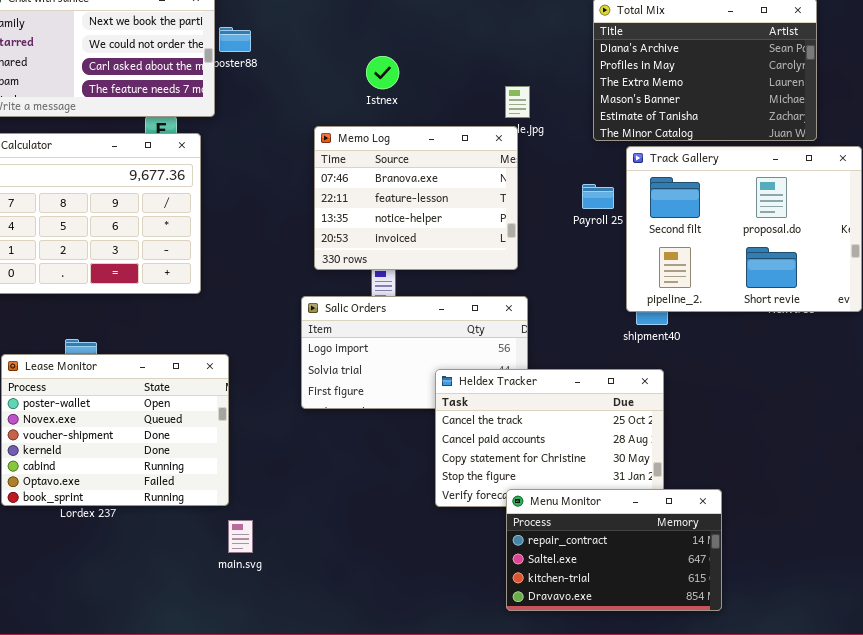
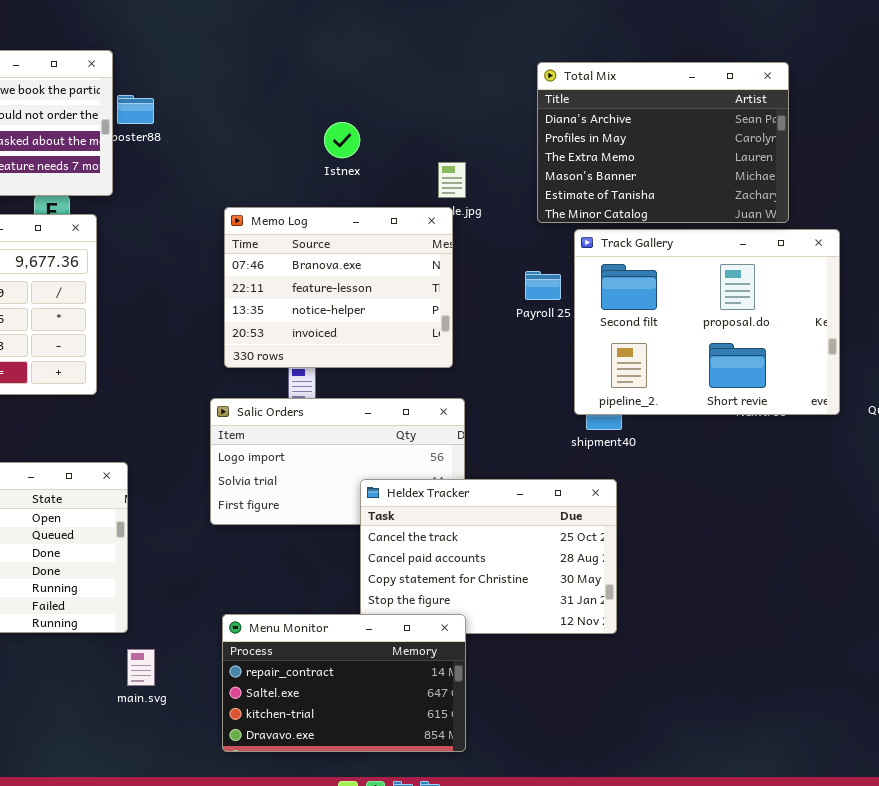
Istnex: [366,56,399,89] -> [324,122,360,158], moved
Menu Monitor: [506,489,722,611] -> [222,614,466,752], moved

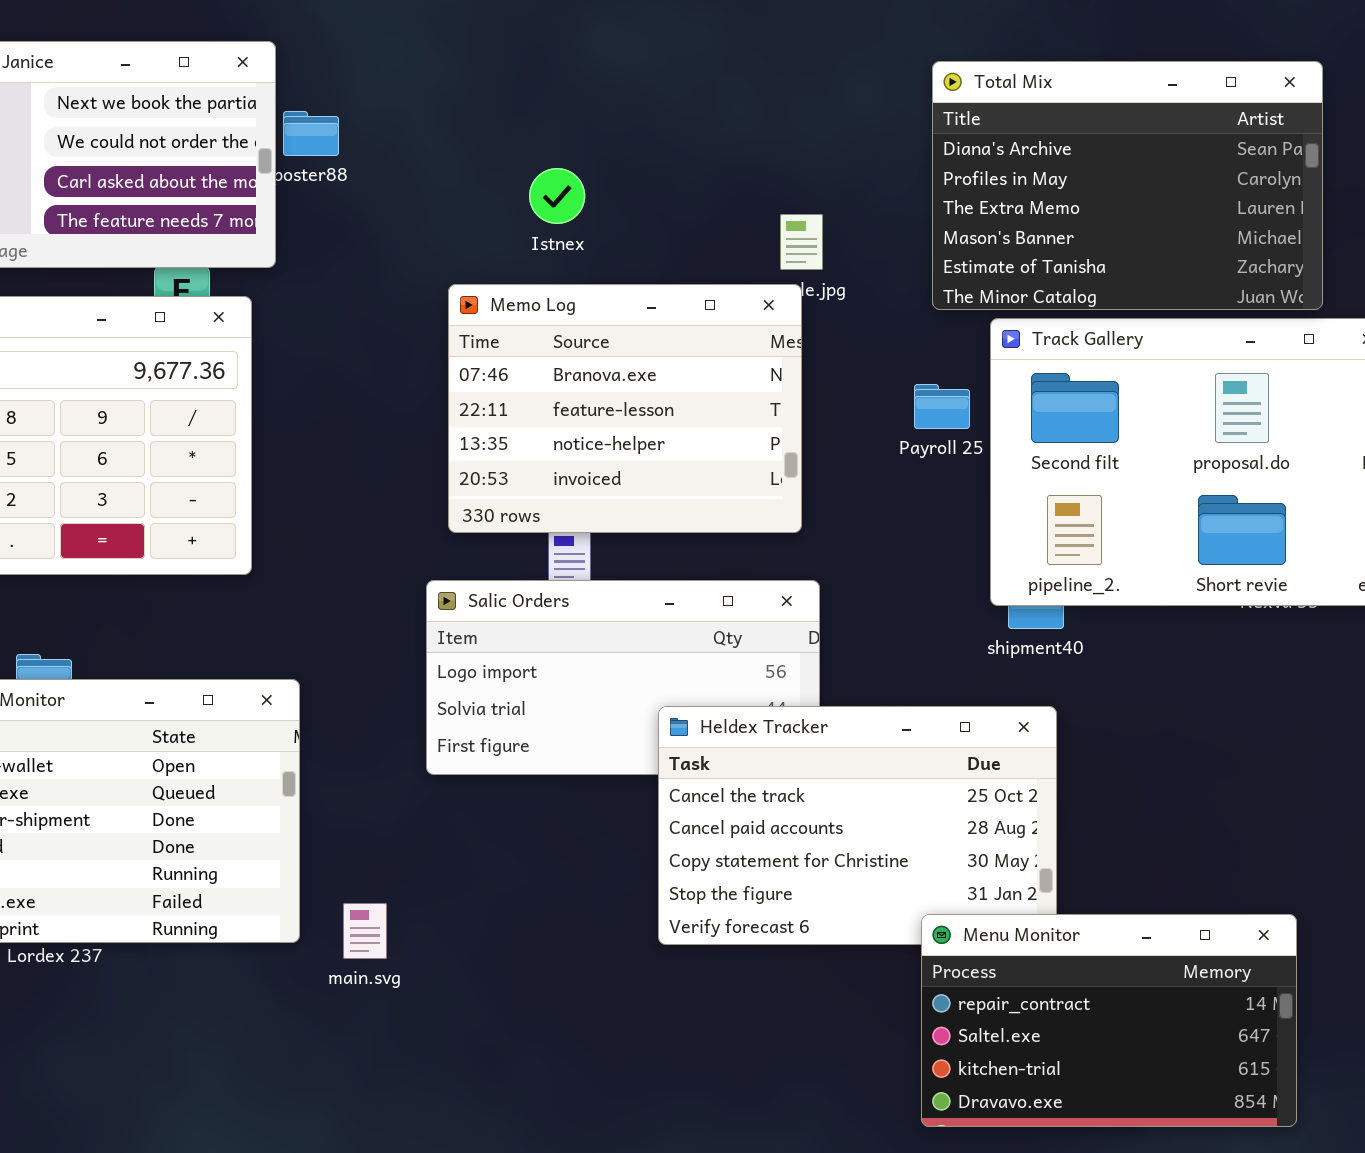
Istnex: [324,122,360,158] -> [529,168,585,224], moved
Menu Monitor: [222,614,466,752] -> [921,914,1297,1127], moved
main.svg: [127,649,155,686] -> [343,903,387,959], moved

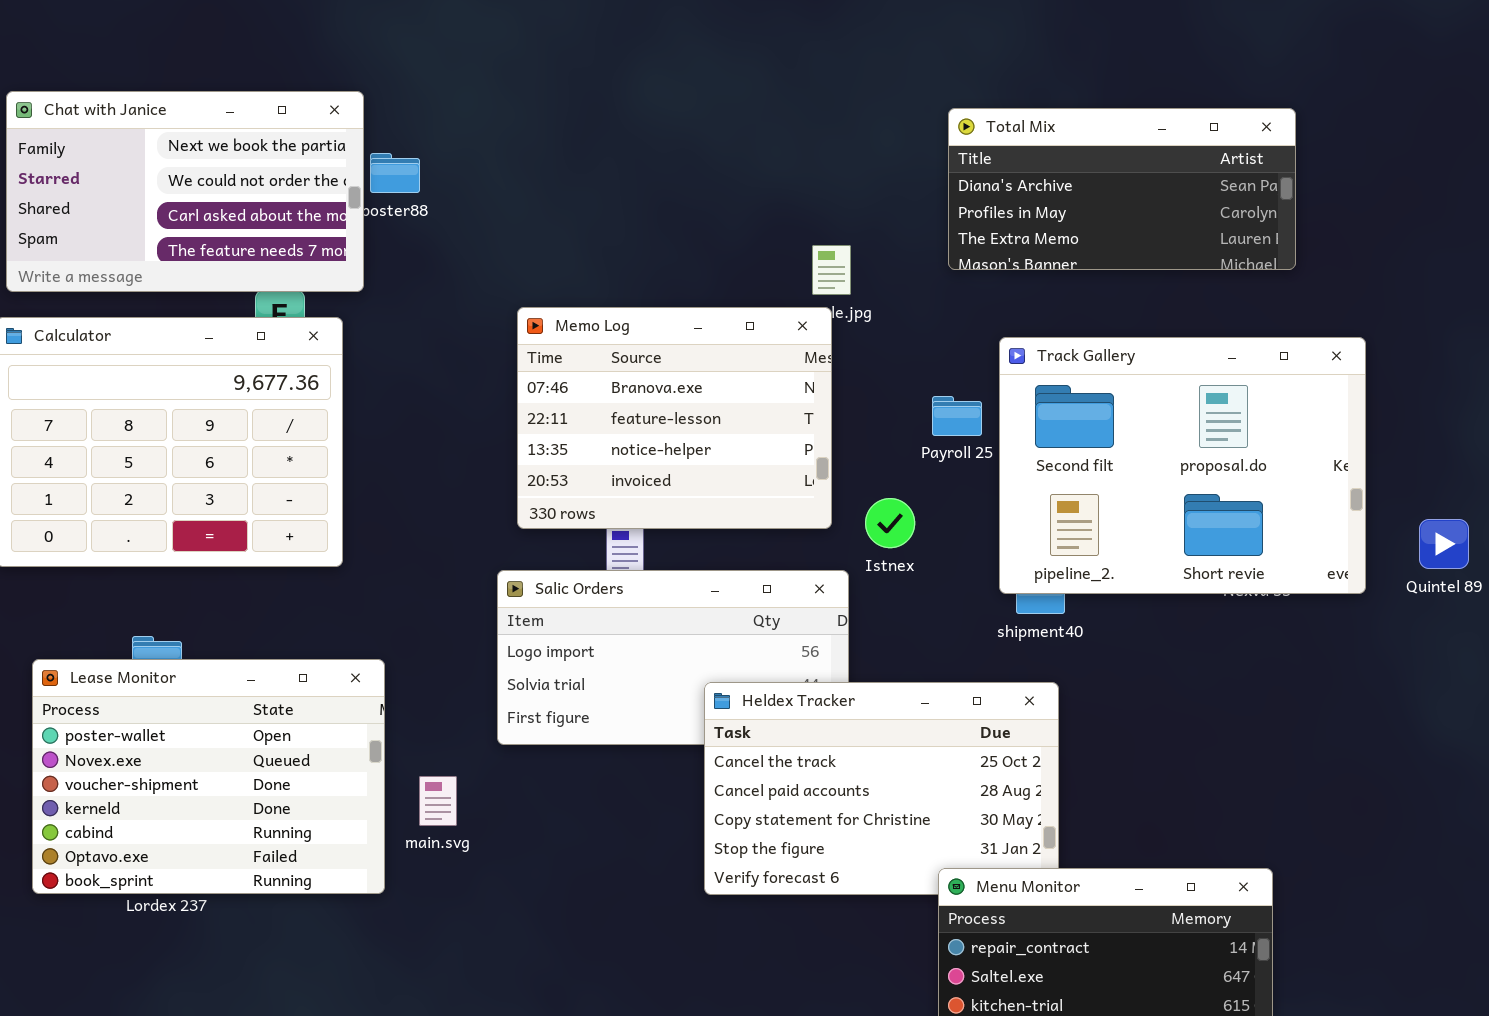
Total Mix: [932,61,1323,310] -> [948,108,1296,270], resized
Istnex: [529,168,585,224] -> [865,498,915,548], moved
main.svg: [343,903,387,959] -> [419,776,457,826], moved

